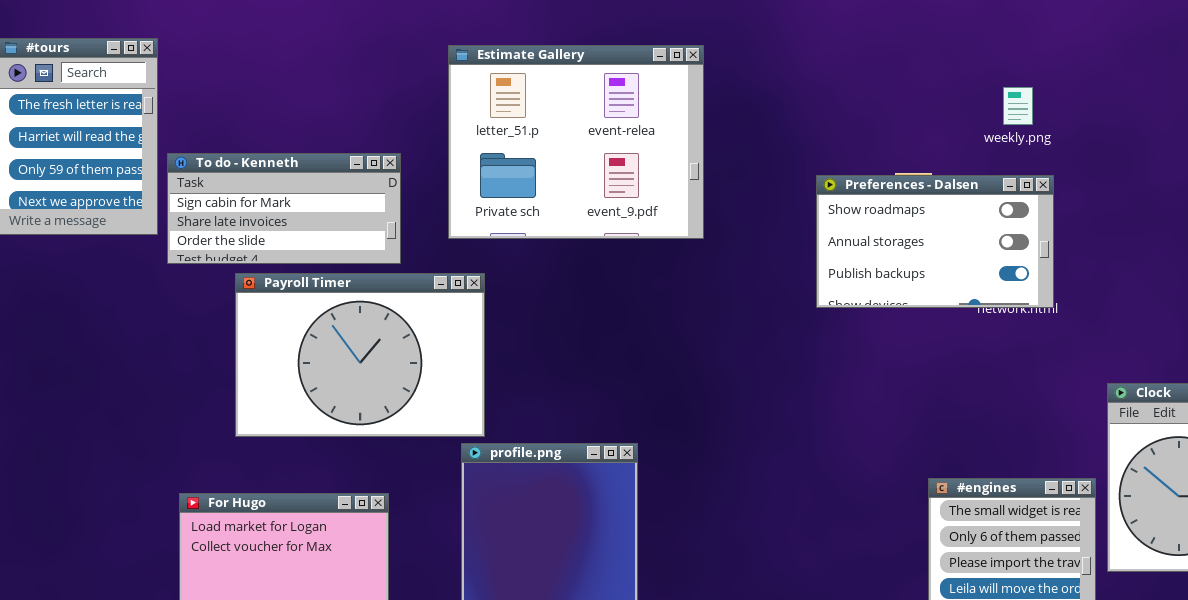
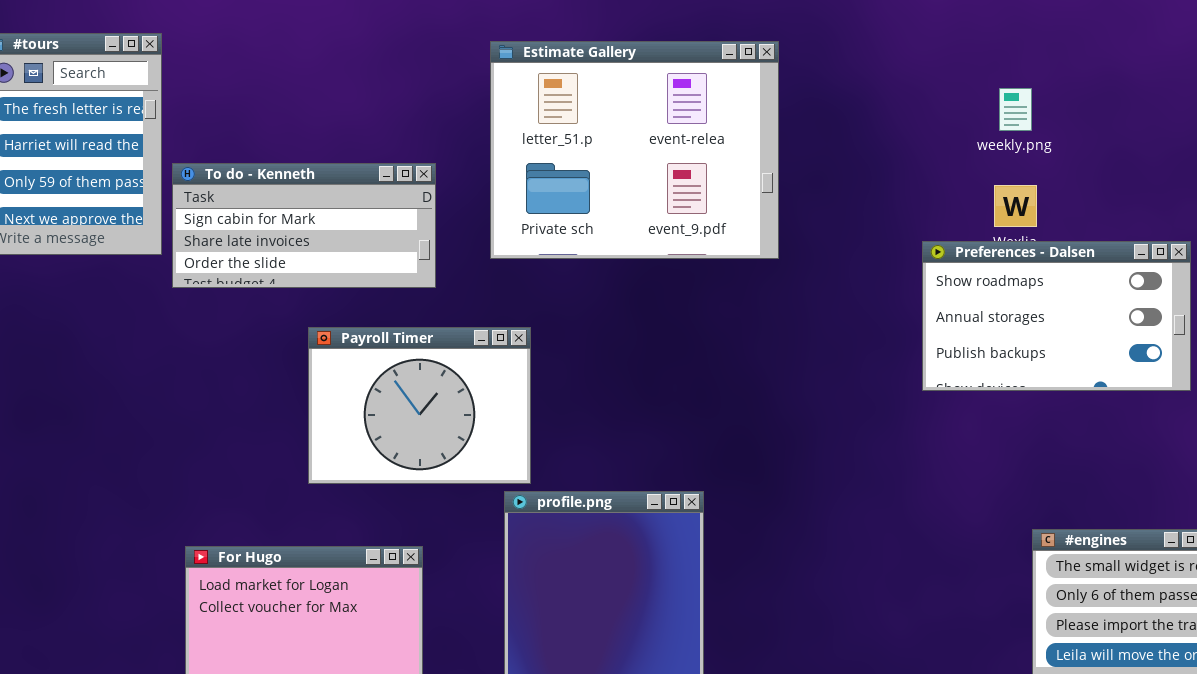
weekly.png: [1003,87,1033,125] -> [999,88,1032,131], moved
Preferences - Dalsen: [816,175,1054,308] -> [922,241,1191,391], moved
Payroll Timer: [235,273,485,437] -> [308,327,531,484], resized

